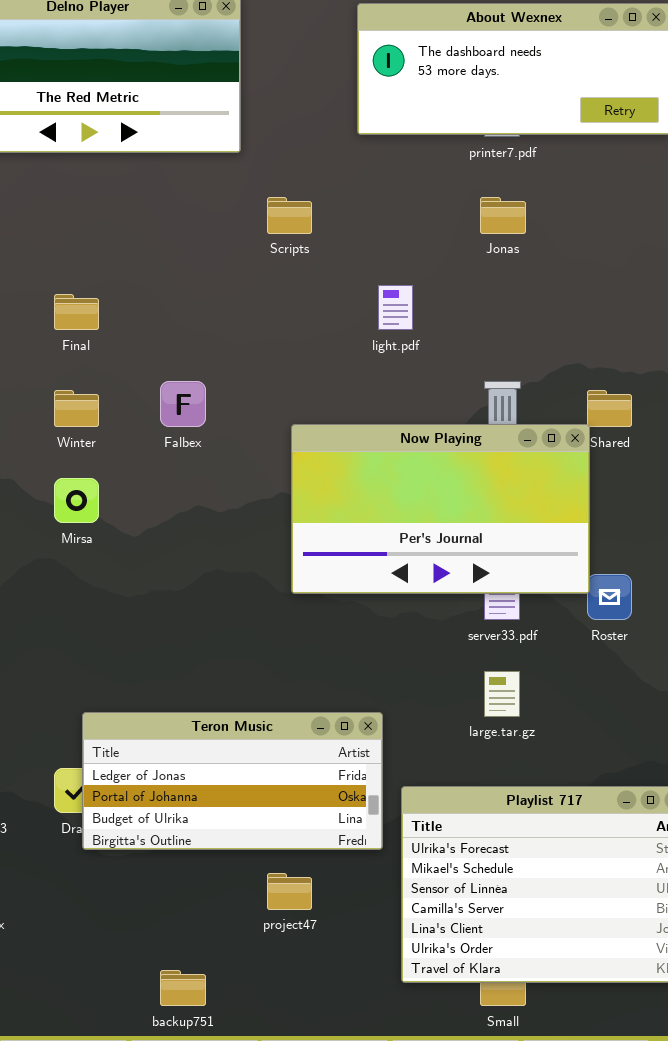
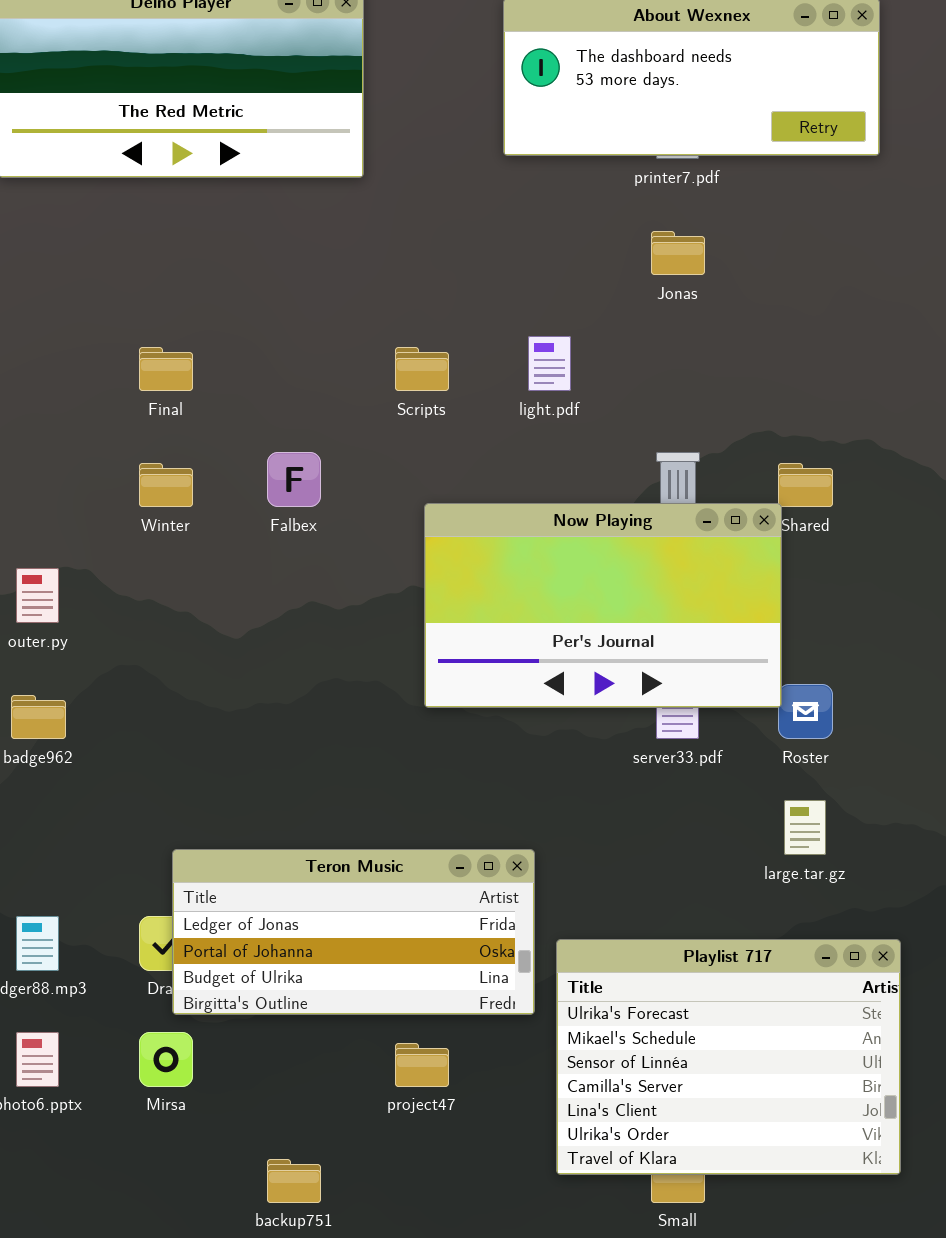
Scripts: [267,197,312,234] -> [395,347,449,391], moved
Mirsa: [54,478,99,523] -> [139,1032,193,1087], moved
large.tar.gz: [484,671,520,717] -> [784,800,826,855], moved

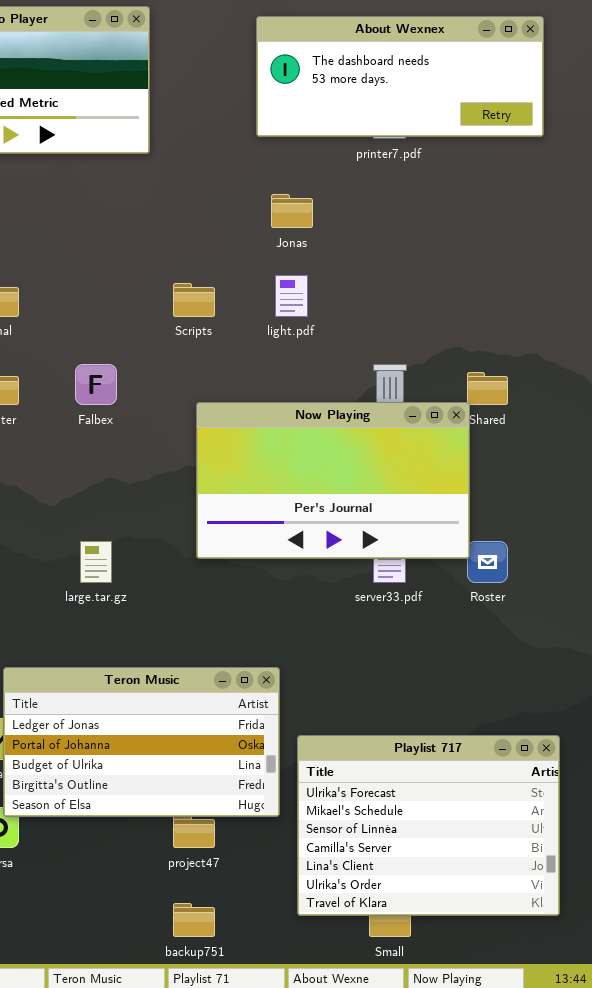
Jonas: [651,231,705,275] -> [271,194,313,228], moved
large.tar.gz: [784,800,826,855] -> [80,541,112,583], moved
Teron Music: [172,849,535,1015] -> [3,667,280,817], resized
backup751: [267,1159,321,1203] -> [173,903,215,937], moved

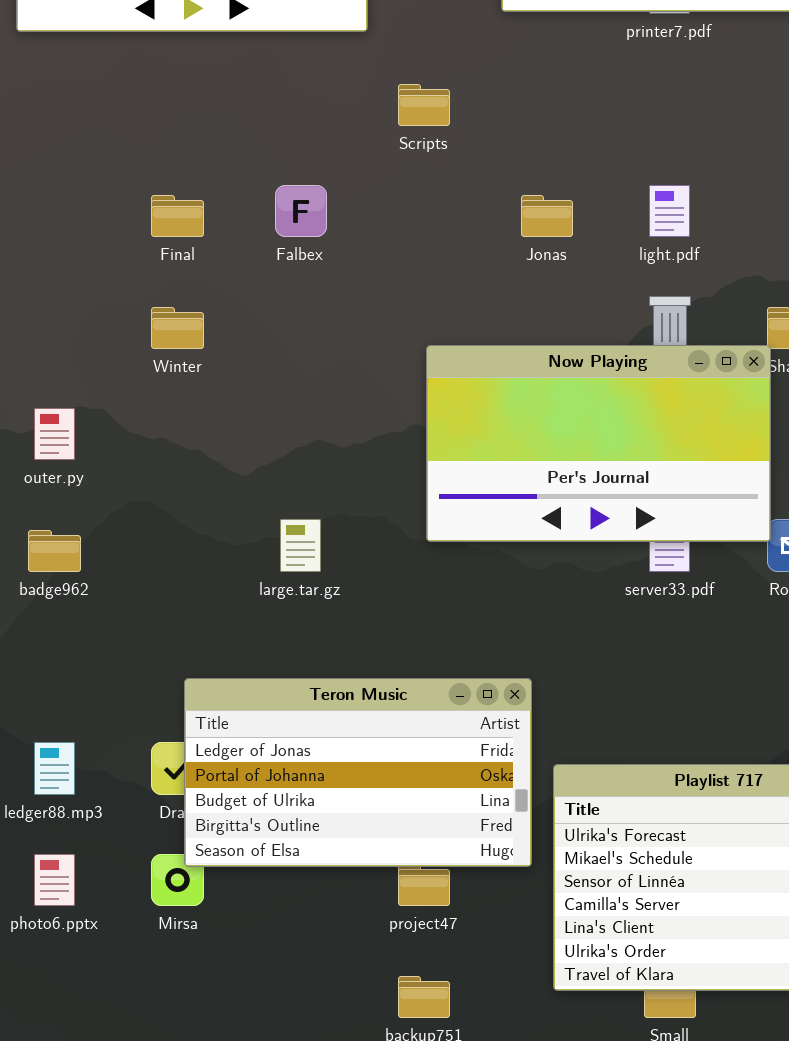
Jonas: [271,194,313,228] -> [521,195,573,237], moved
light.pdf: [275,275,308,317] -> [649,185,690,237], moved
Scripts: [173,283,215,317] -> [398,84,450,126], moved
Falbex: [75,364,117,405] -> [275,185,327,237], moved

